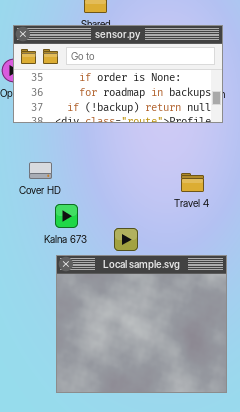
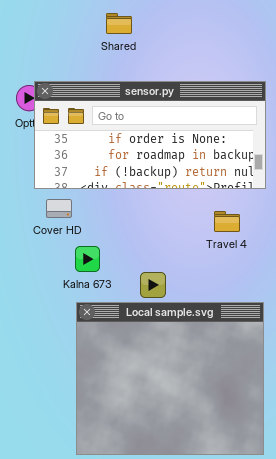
sensor.py: [13,25,223,123] -> [34,81,266,189], moved

